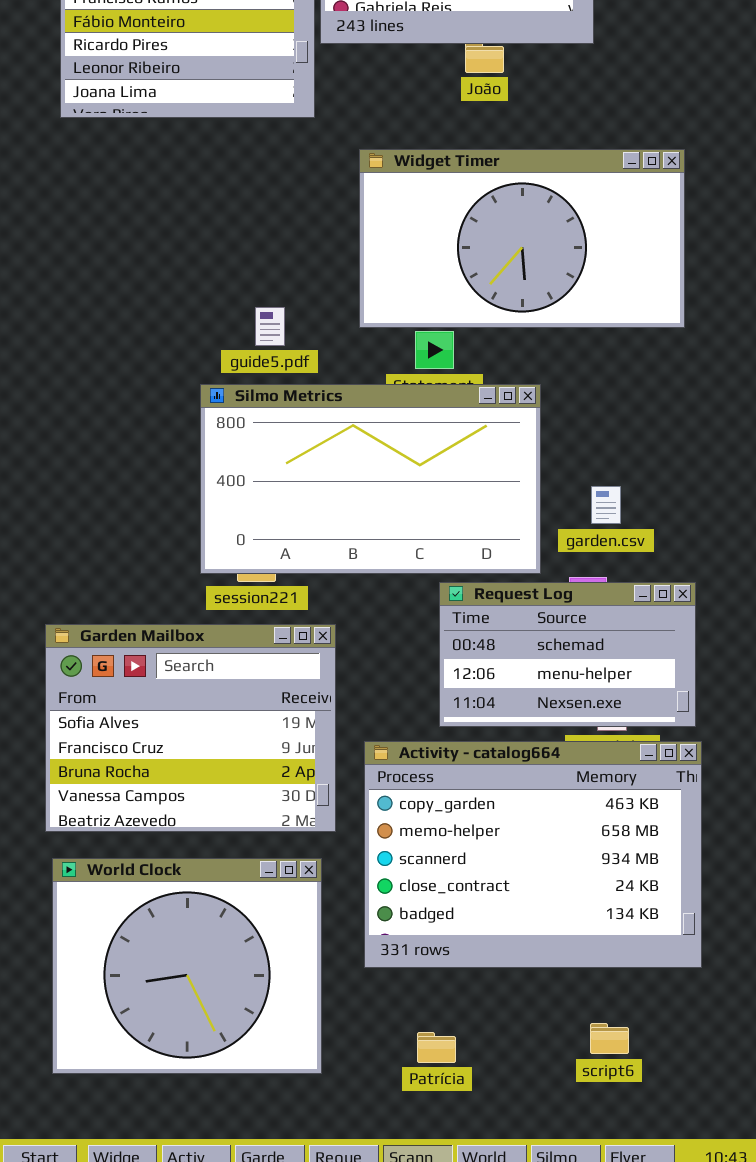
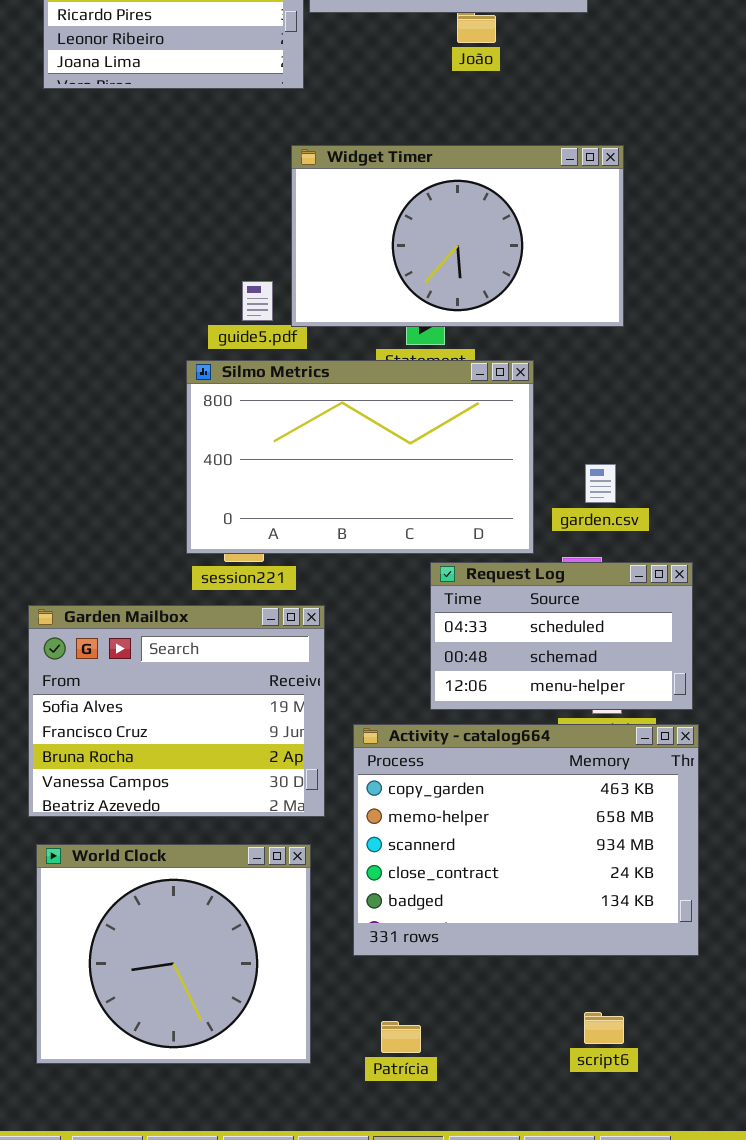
Widget Timer: [359,149,685,328] -> [291,145,624,327], moved
Request Log: [439,582,696,727] -> [430,562,693,710], scrolled up 1 row
Patrícia: [417,1032,456,1063] -> [381,1021,421,1053], moved

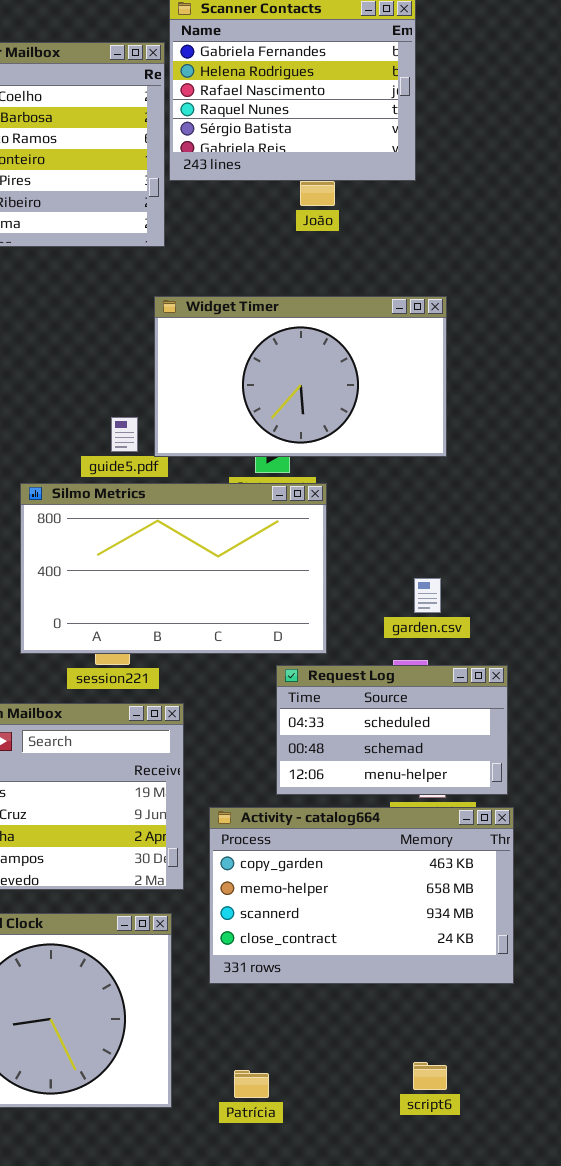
Silmo Metrics: [186,360,534,554] -> [20,483,327,654], moved
Activity - catalog664: [353,724,699,956] -> [209,807,514,984], resized

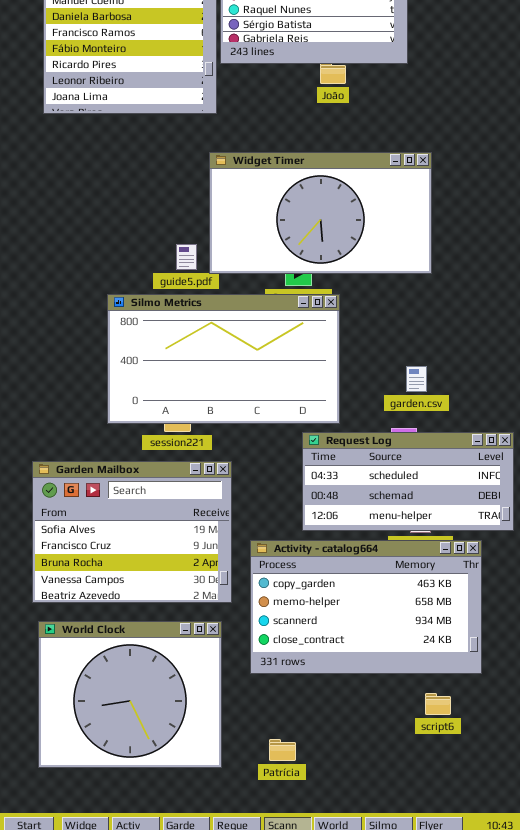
Request Log: [276,665,508,795] -> [302,432,514,531], resized
script6: [413,1062,447,1090] -> [425,693,451,715], moved

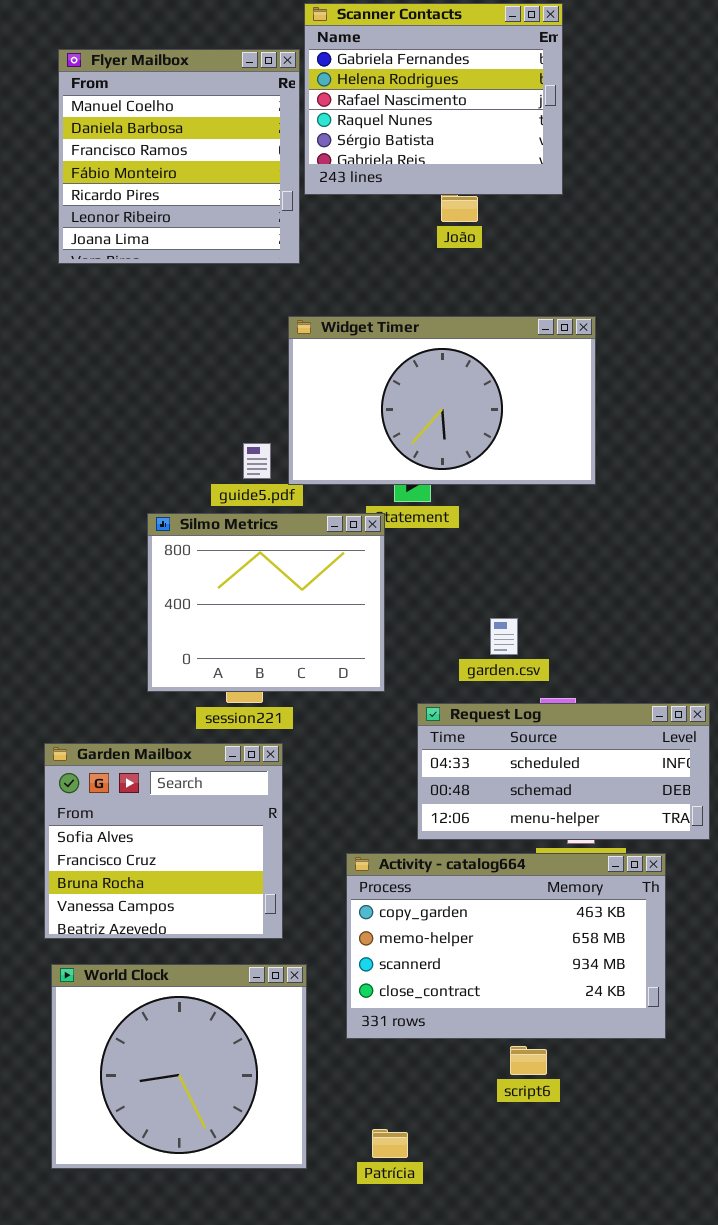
Silmo Metrics: [107,294,340,424] -> [147,513,385,692], resized
garden.csv: [406,366,427,392] -> [490,618,518,655], moved
Garden Mailbox: [32,461,232,603] -> [44,743,283,939], resized
script6: [425,693,451,715] -> [510,1046,547,1075], moved

